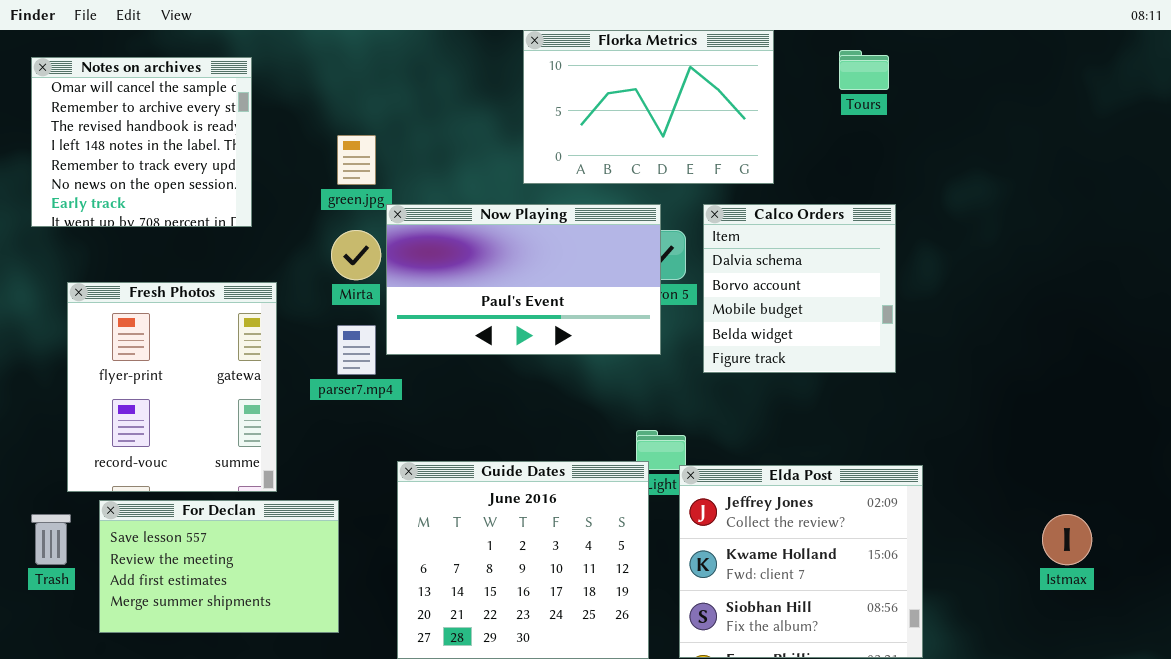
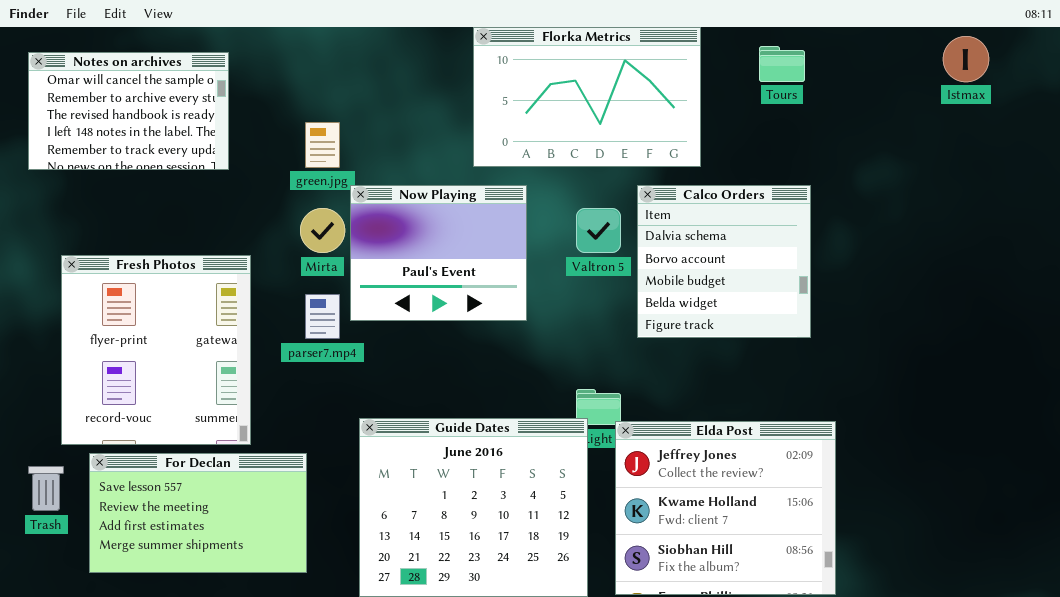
Notes on archives: [31,57,252,227] -> [28,52,229,170], resized
Now Playing: [386,204,661,355] -> [350,185,527,321], resized
Istmax: [1042,514,1092,565] -> [943,36,989,82], moved

